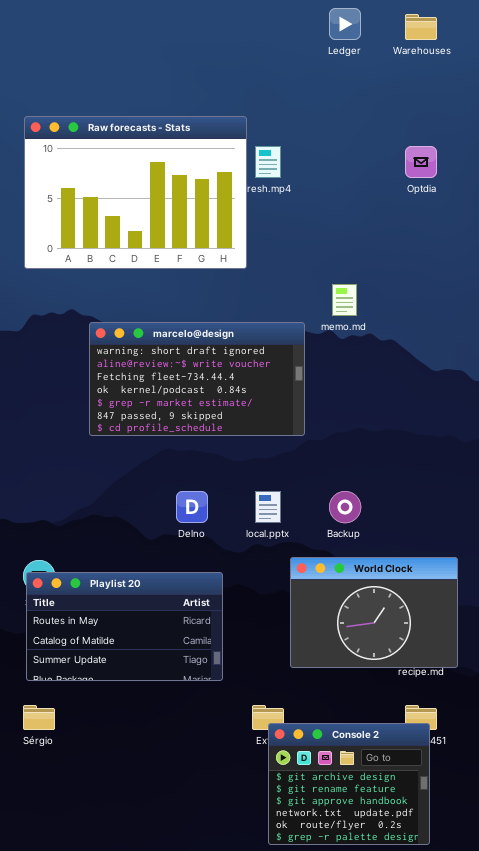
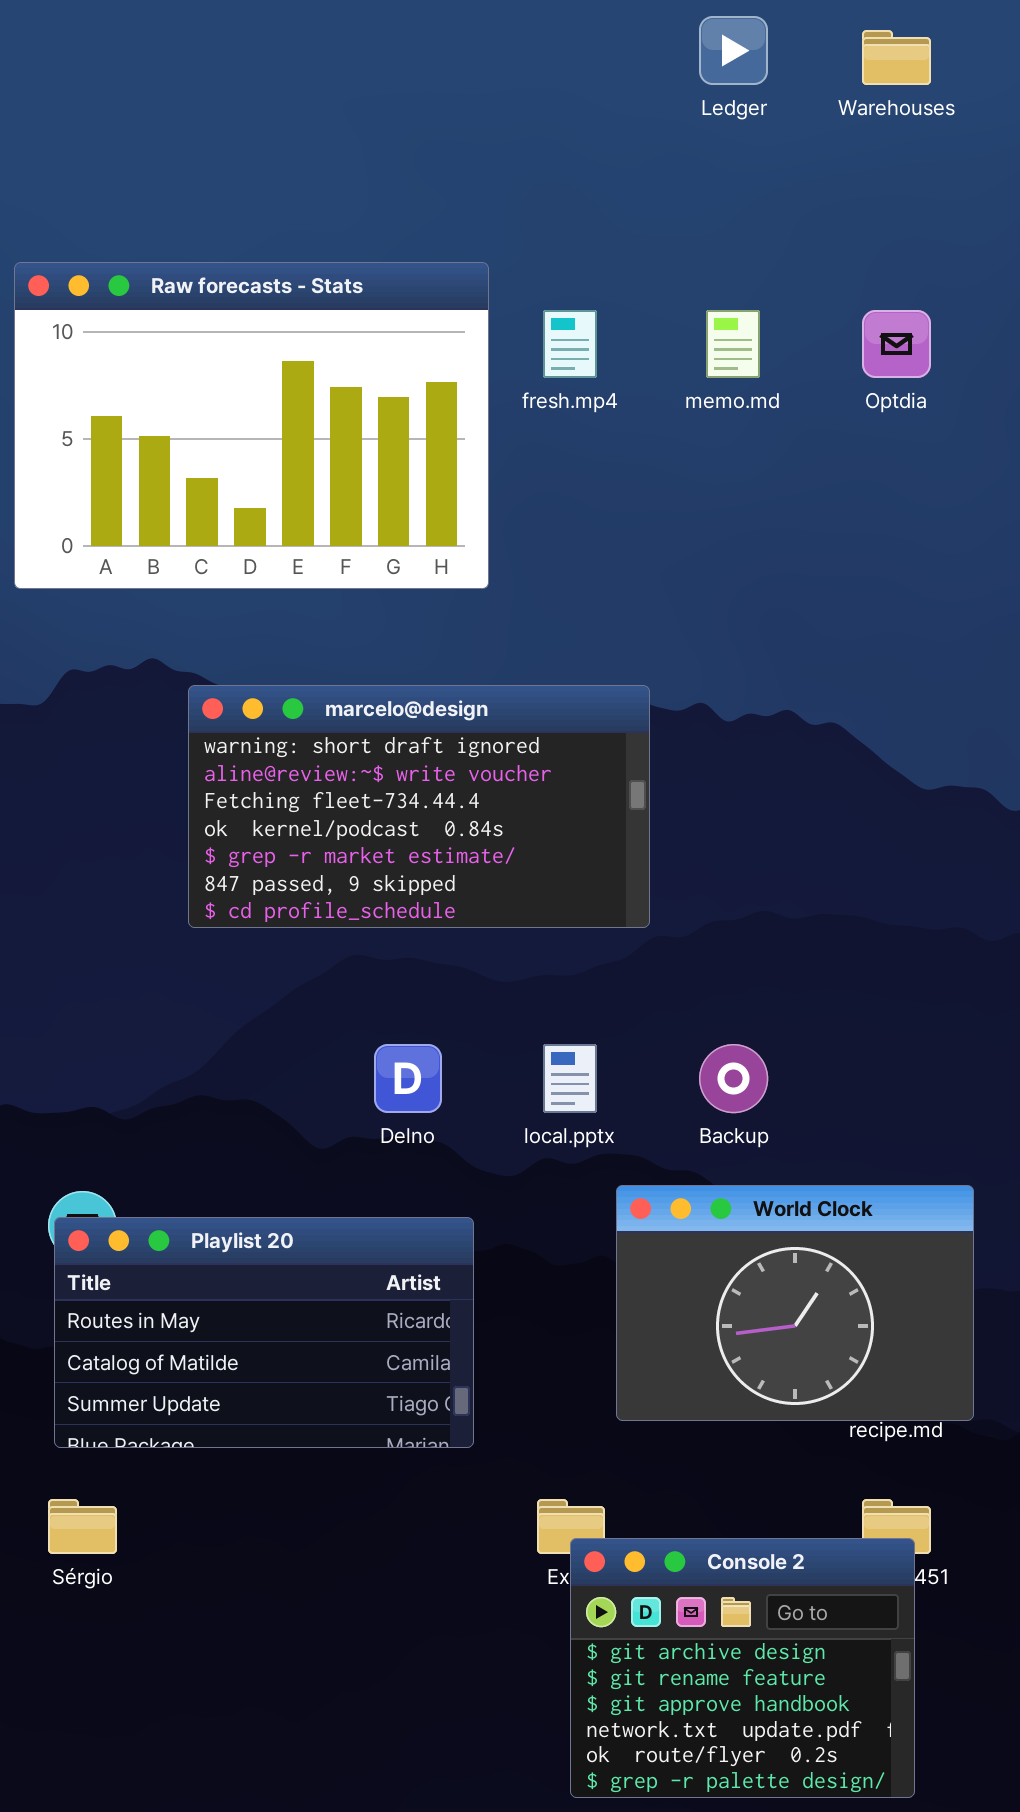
Raw forecasts - Stats: [24,116,247,269] -> [14,262,489,589], moved
memo.md: [332,284,357,316] -> [706,310,760,378], moved

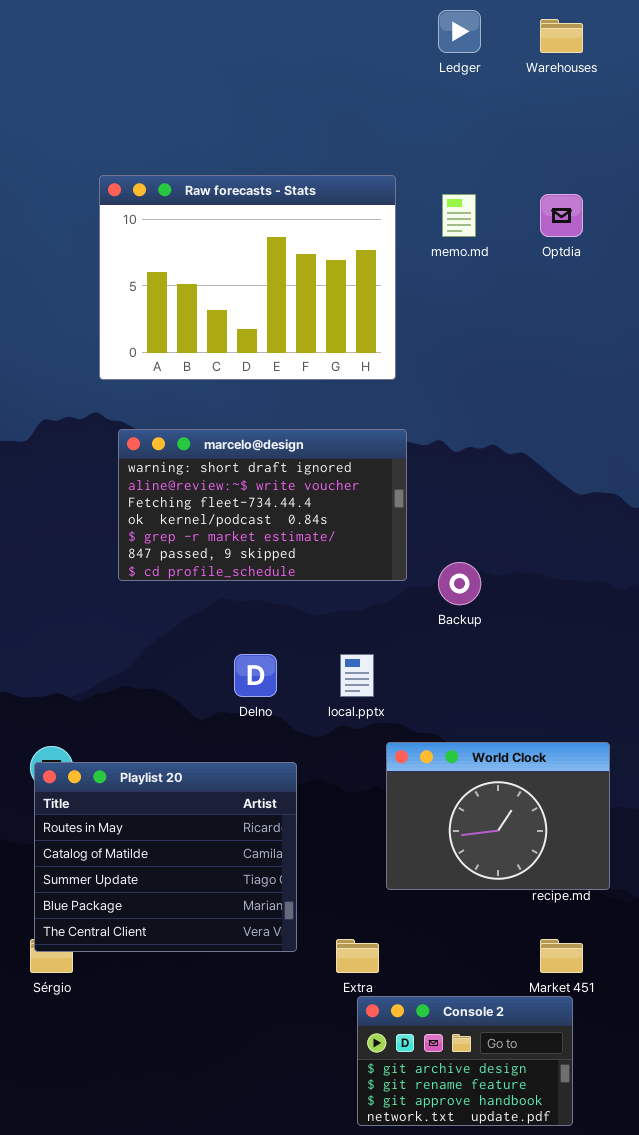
Raw forecasts - Stats: [14,262,489,589] -> [99,175,396,380], moved
Backup: [699,1044,768,1113] -> [438,562,481,605], moved
Playlist 20: [54,1217,474,1448] -> [34,762,297,952], resized
Console 2: [570,1538,915,1798] -> [357,996,573,1126], resized

